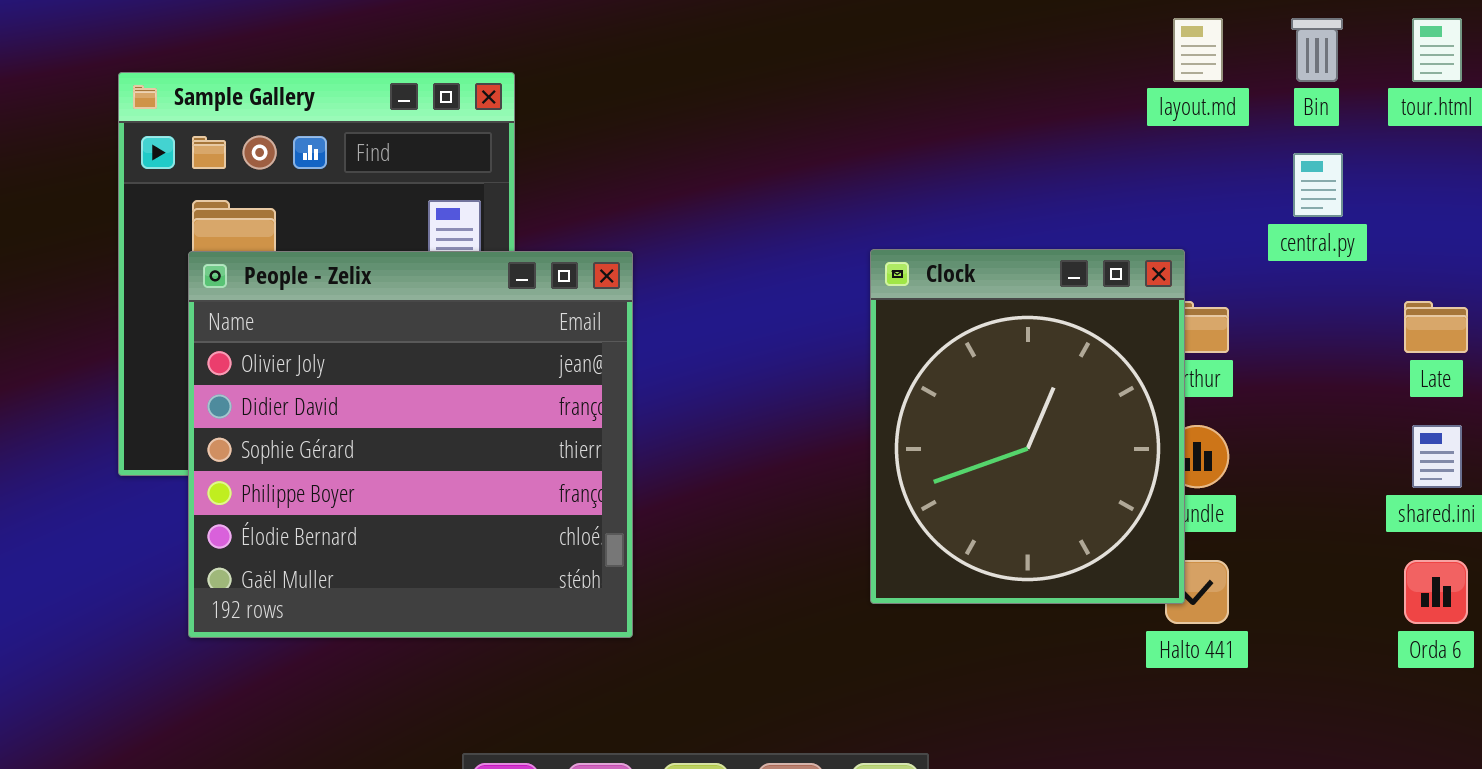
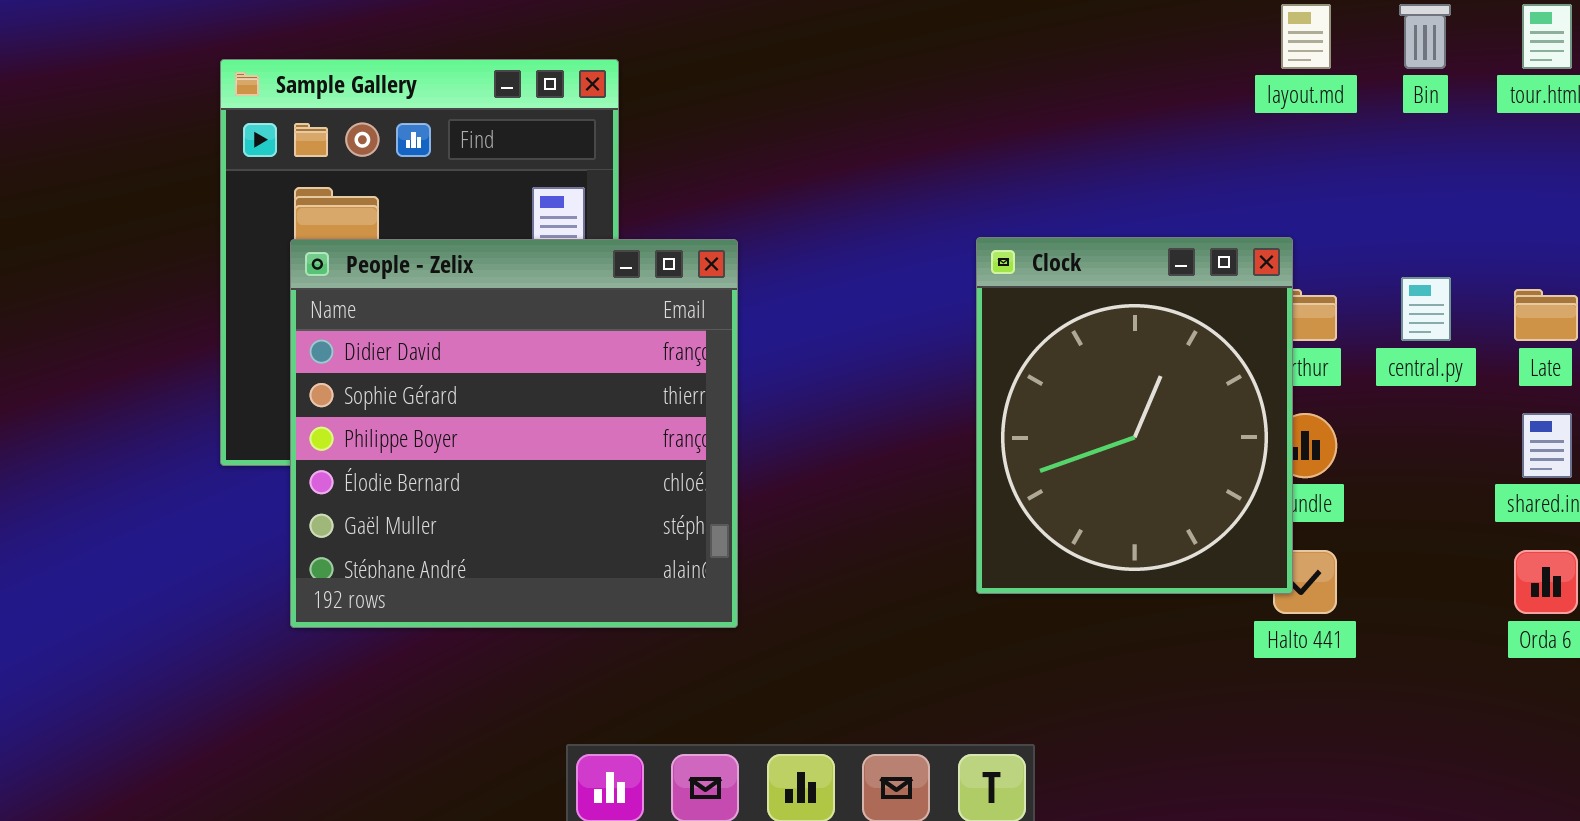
central.py: [1293,153,1343,217] -> [1401,277,1451,341], moved
People - Zelix: [188,251,633,638] -> [290,239,738,628], scrolled down 1 row

